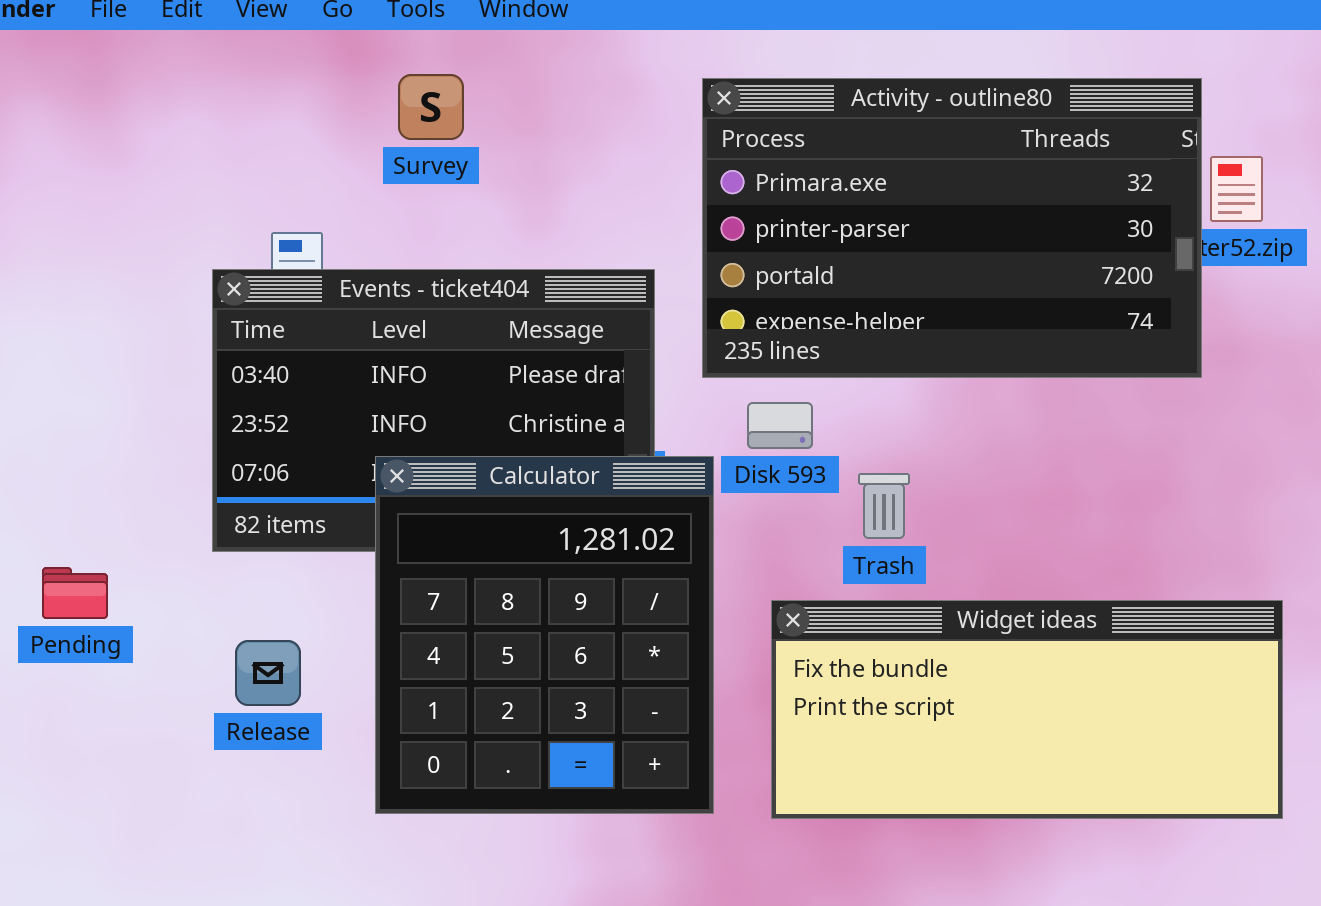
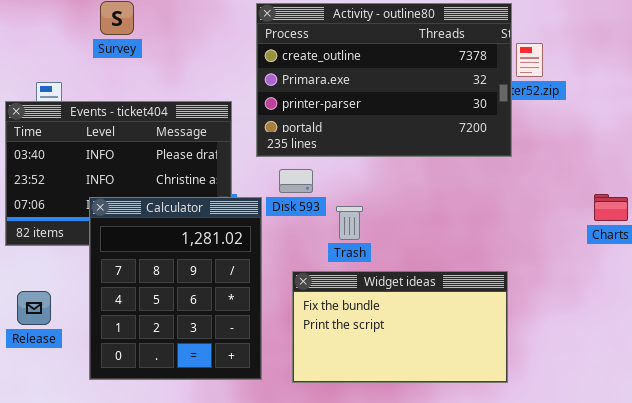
Activity - outline80: [702,78,1202,378] -> [256,3,512,157], scrolled up 1 row
Widget ideas: [771,600,1283,819] -> [292,271,508,383], resized

